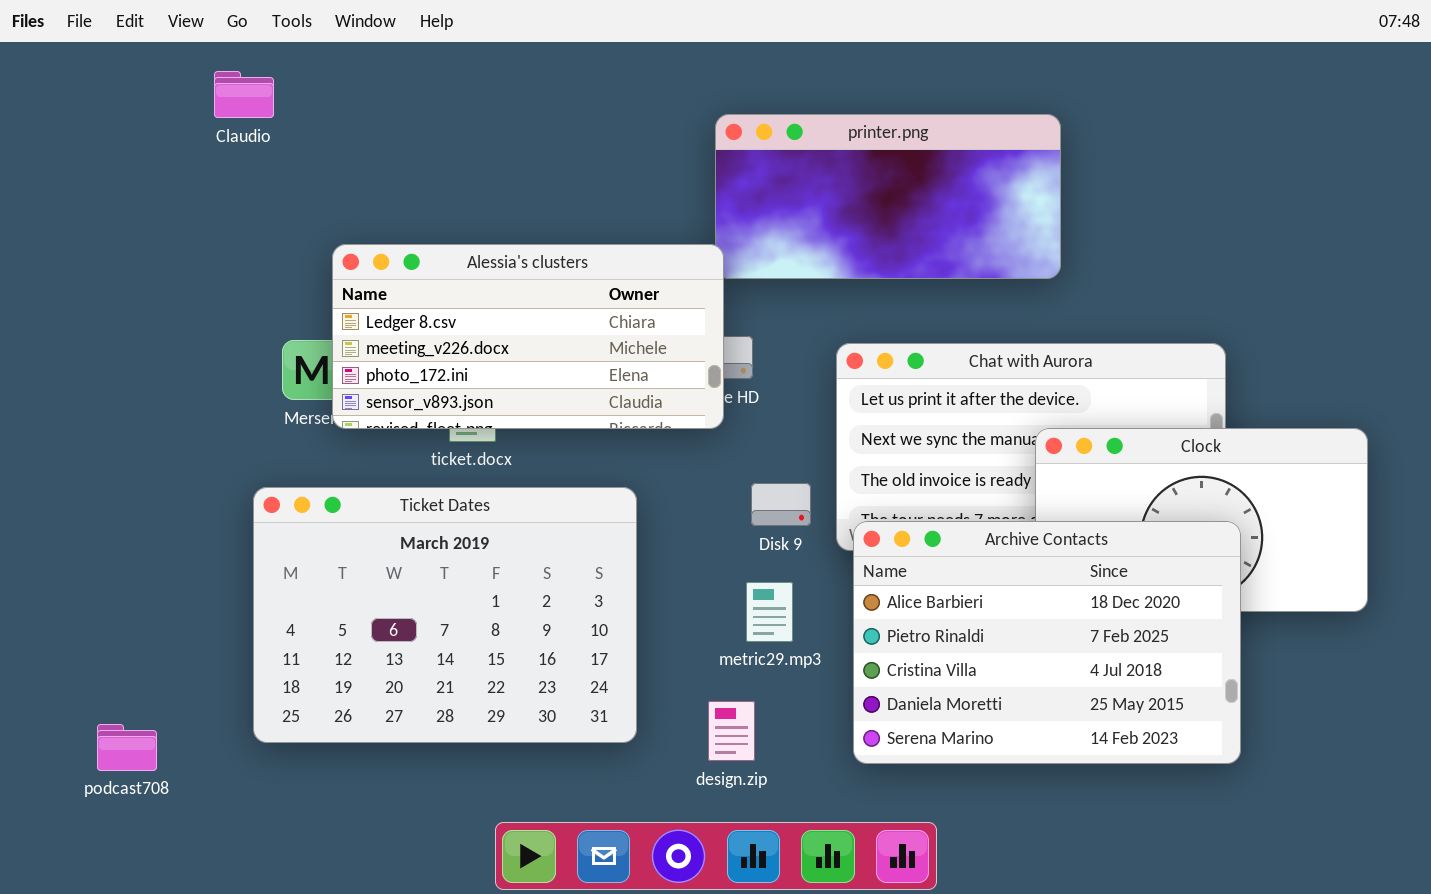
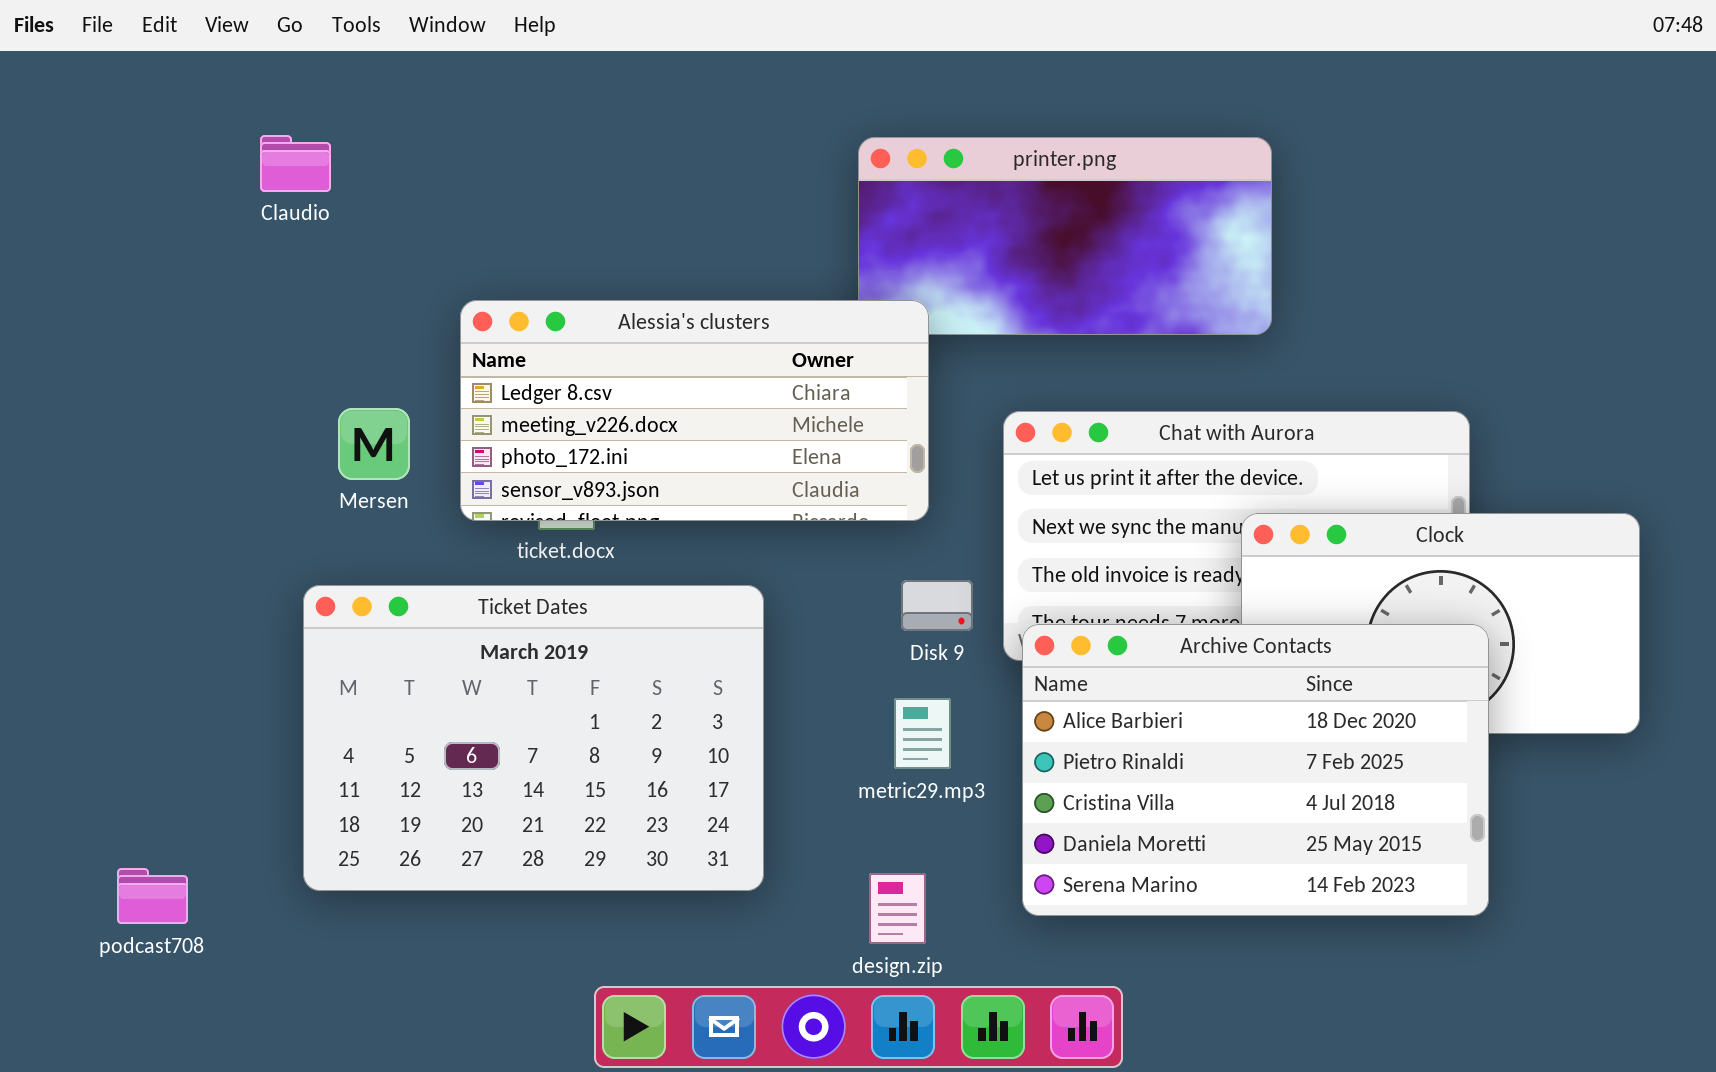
Claudio: [214,71,274,118] -> [260,135,331,192], moved
Alessia's clusters: [332,244,724,429] -> [460,300,929,521], moved
design.zip: [708,701,755,761] -> [869,873,926,944], moved

